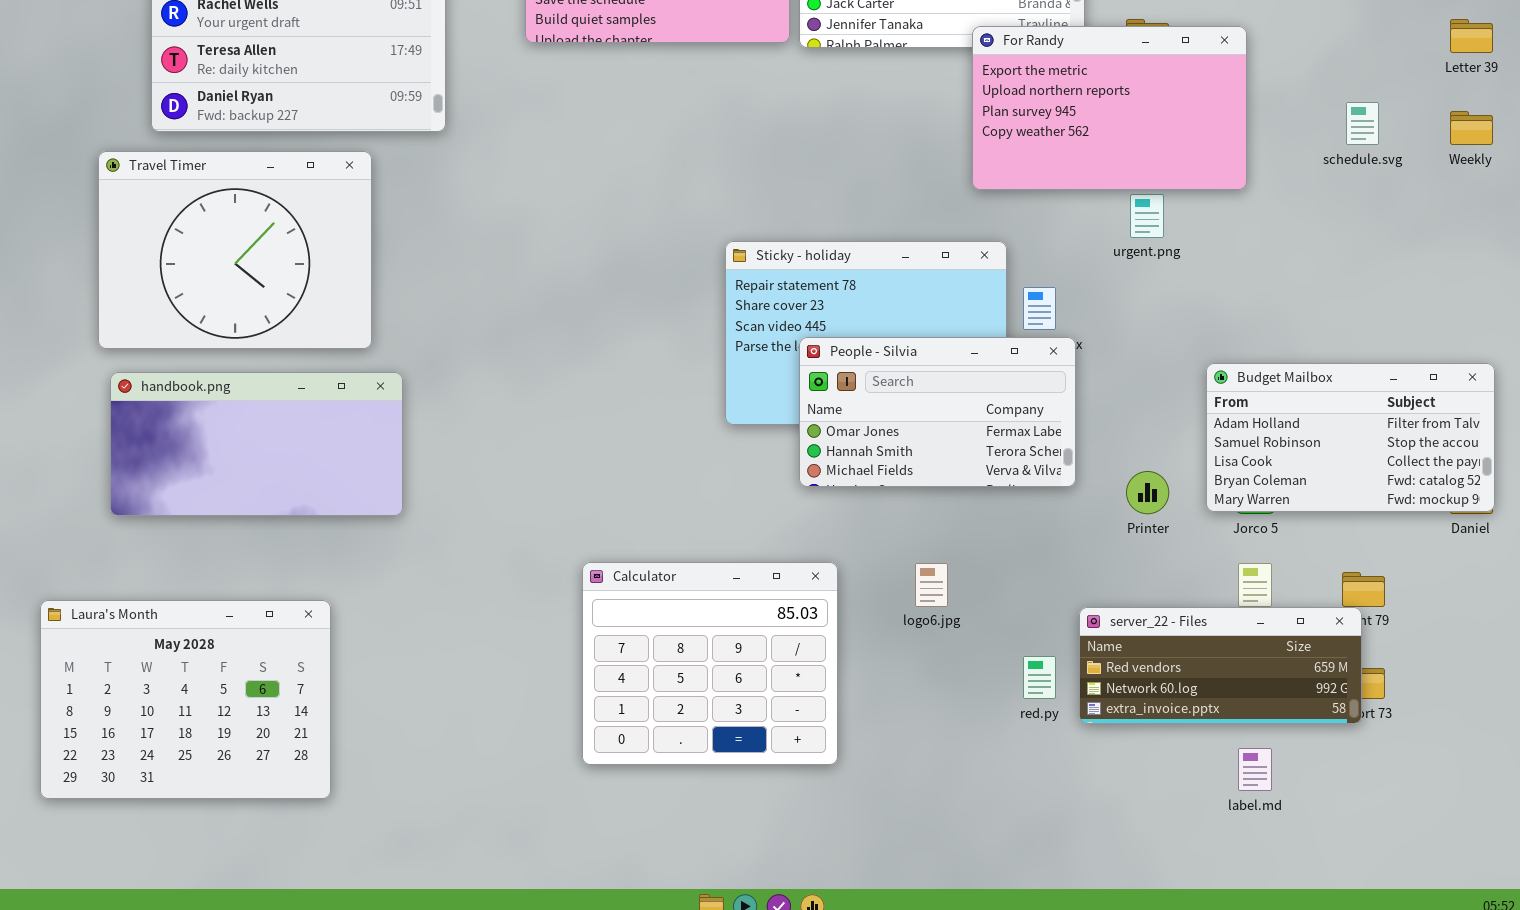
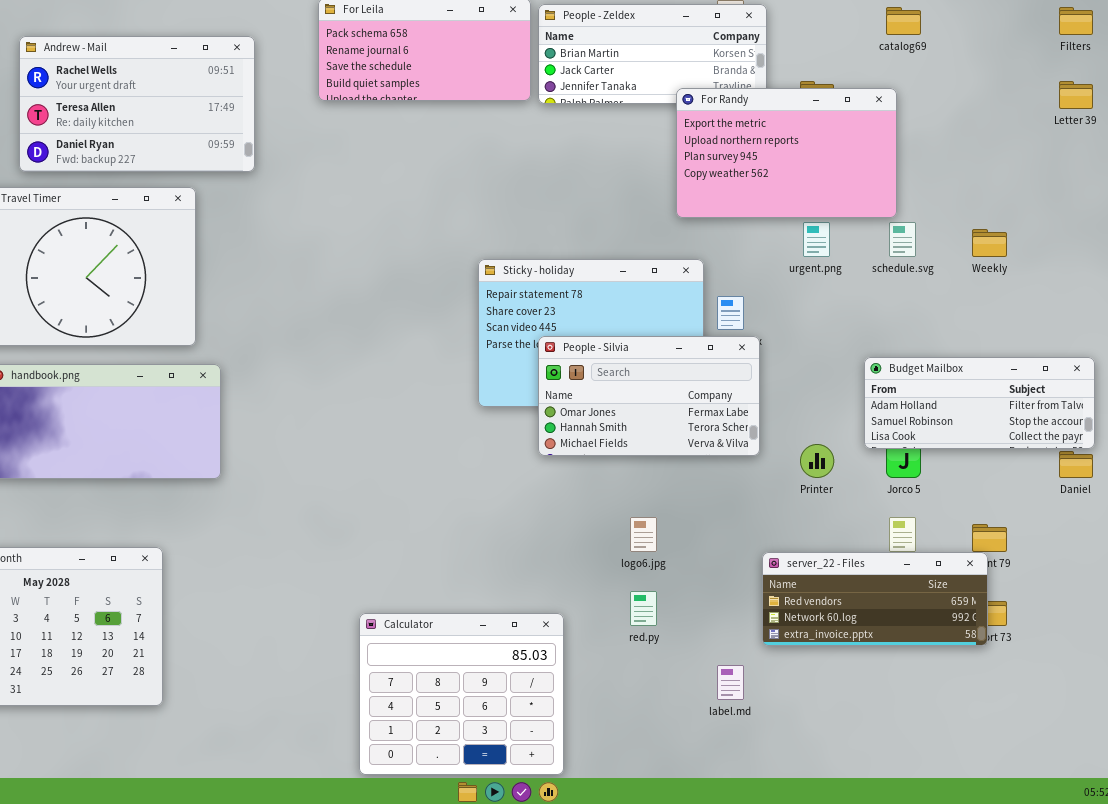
schedule.svg: [1346,102,1379,145] -> [889,222,916,257], moved
Weekly: [1450,111,1493,145] -> [972,229,1007,257], moved
Budget Mailbox: [1206,363,1495,512] -> [864,357,1095,449], resized
Calculator: [582,562,838,765] -> [359,613,564,775], moved
red.py: [1023,656,1056,699] -> [630,591,657,626], moved
label.md: [1238,748,1272,791] -> [717,665,744,700], moved

